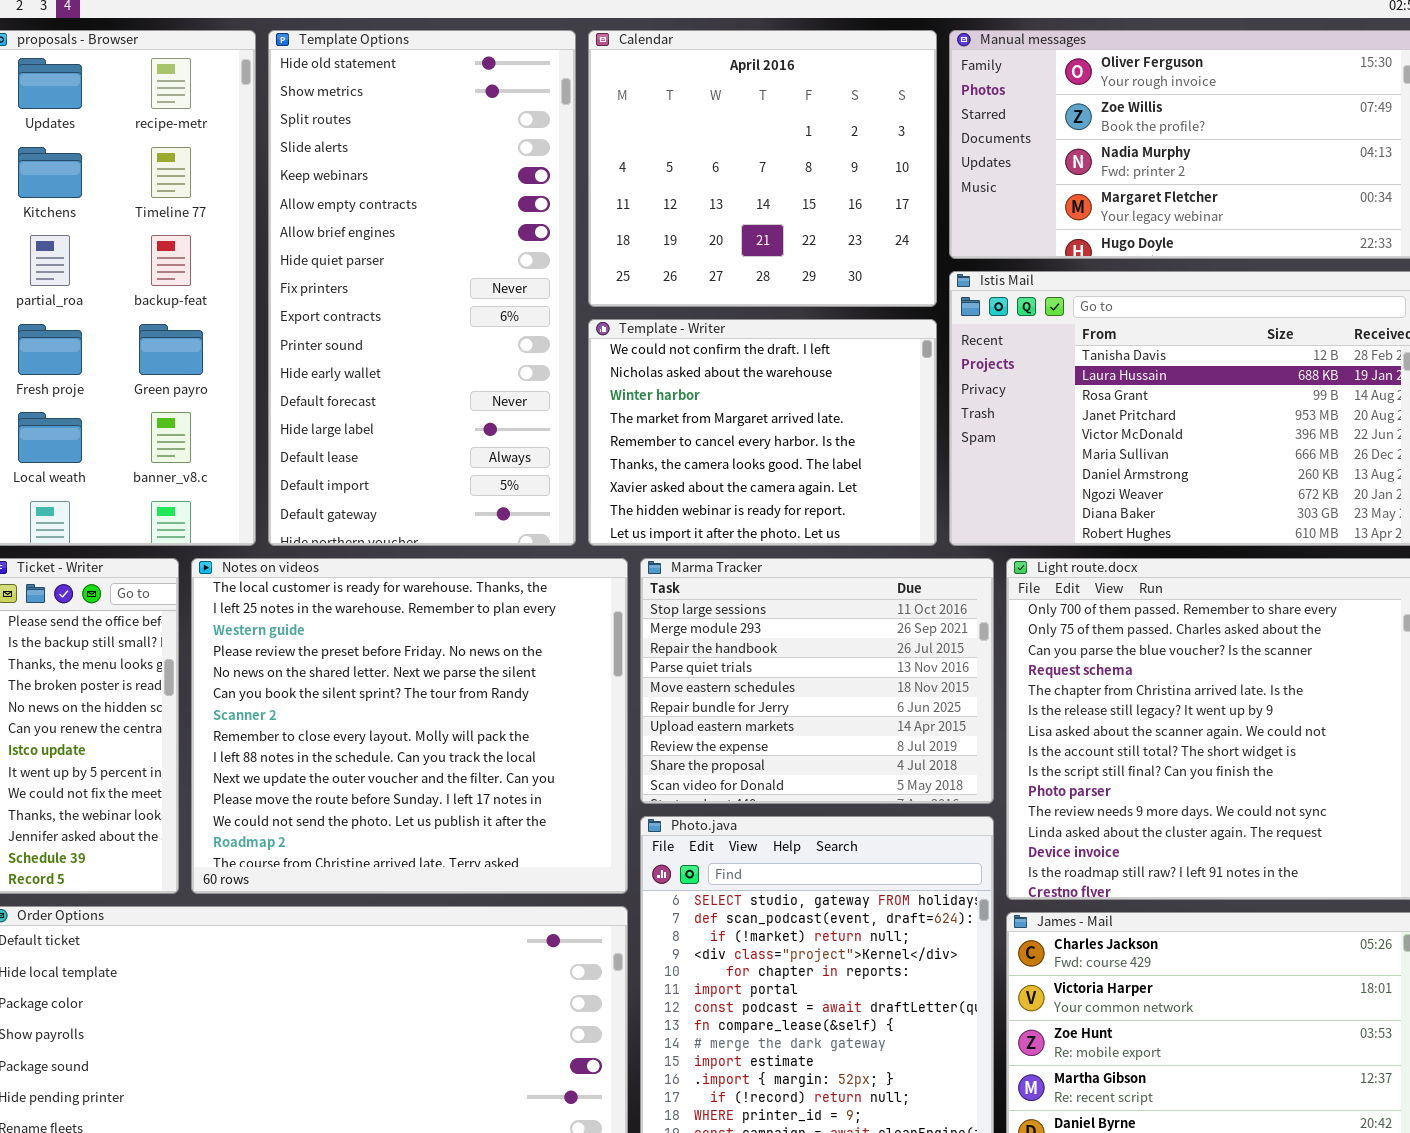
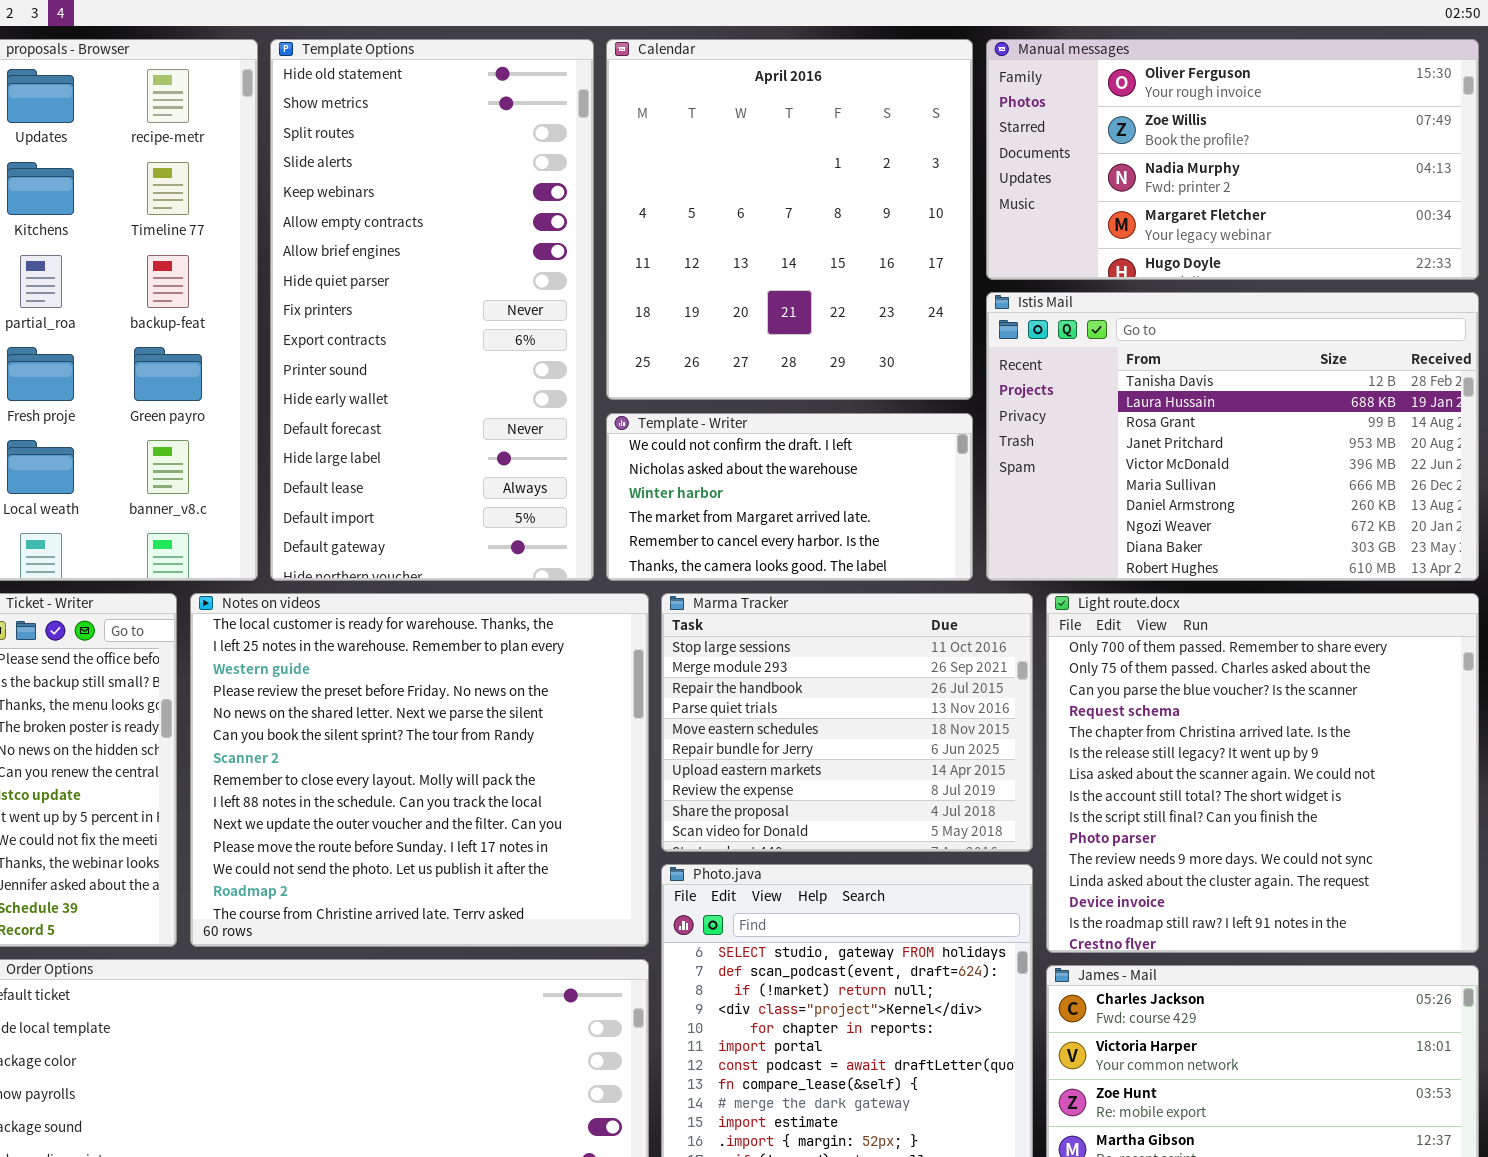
Calendar: [588,30,937,307] -> [606,39,973,400], resized
Template - Writer: [588,319,937,546] -> [606,413,973,581], resized

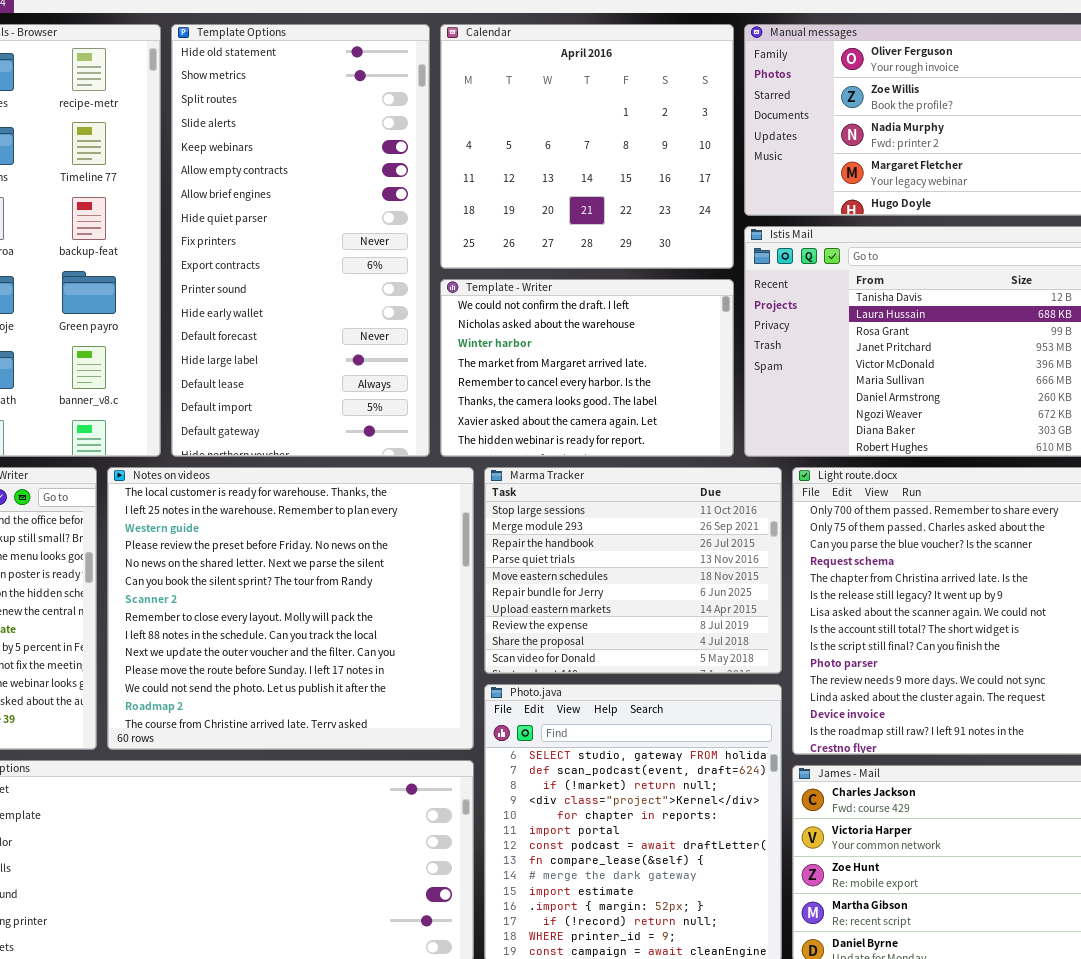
Calendar: [606,39,973,400] -> [440,24,734,269], resized
Template - Writer: [606,413,973,581] -> [440,279,734,457], resized

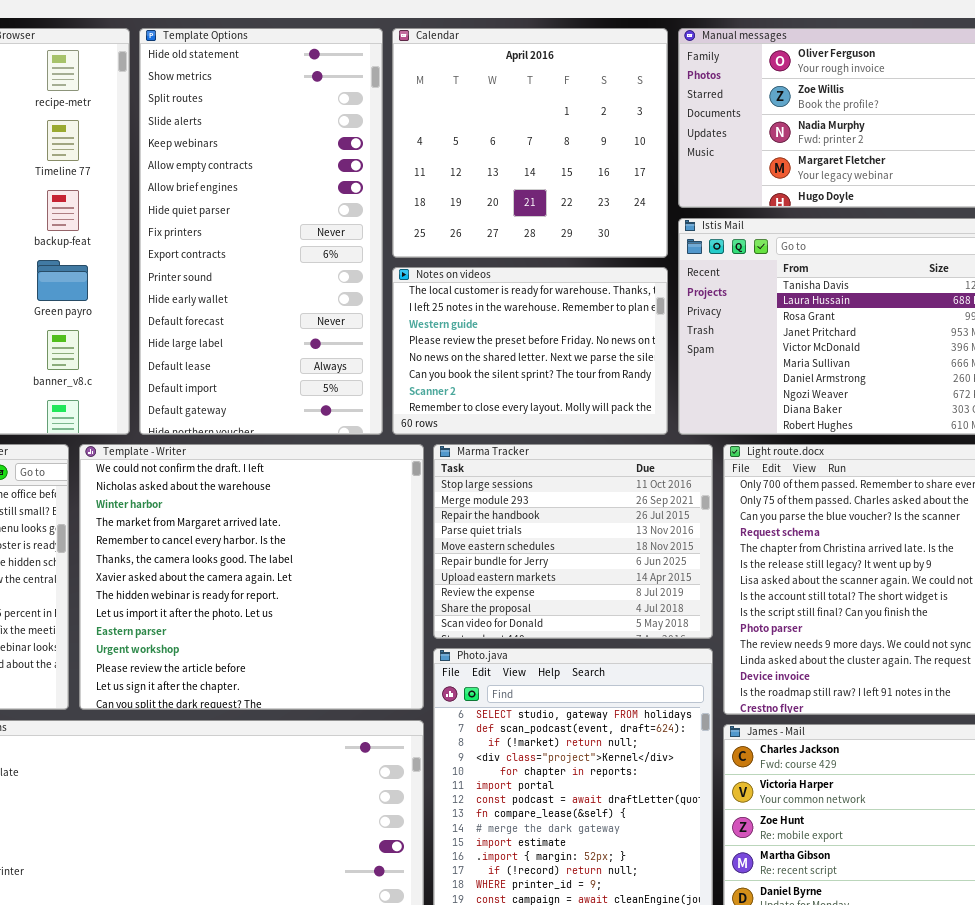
Template - Writer: [440,279,734,457] -> [79,444,424,710], moved, resized
Notes on videos: [107,467,474,750] -> [392,267,668,435], moved, resized

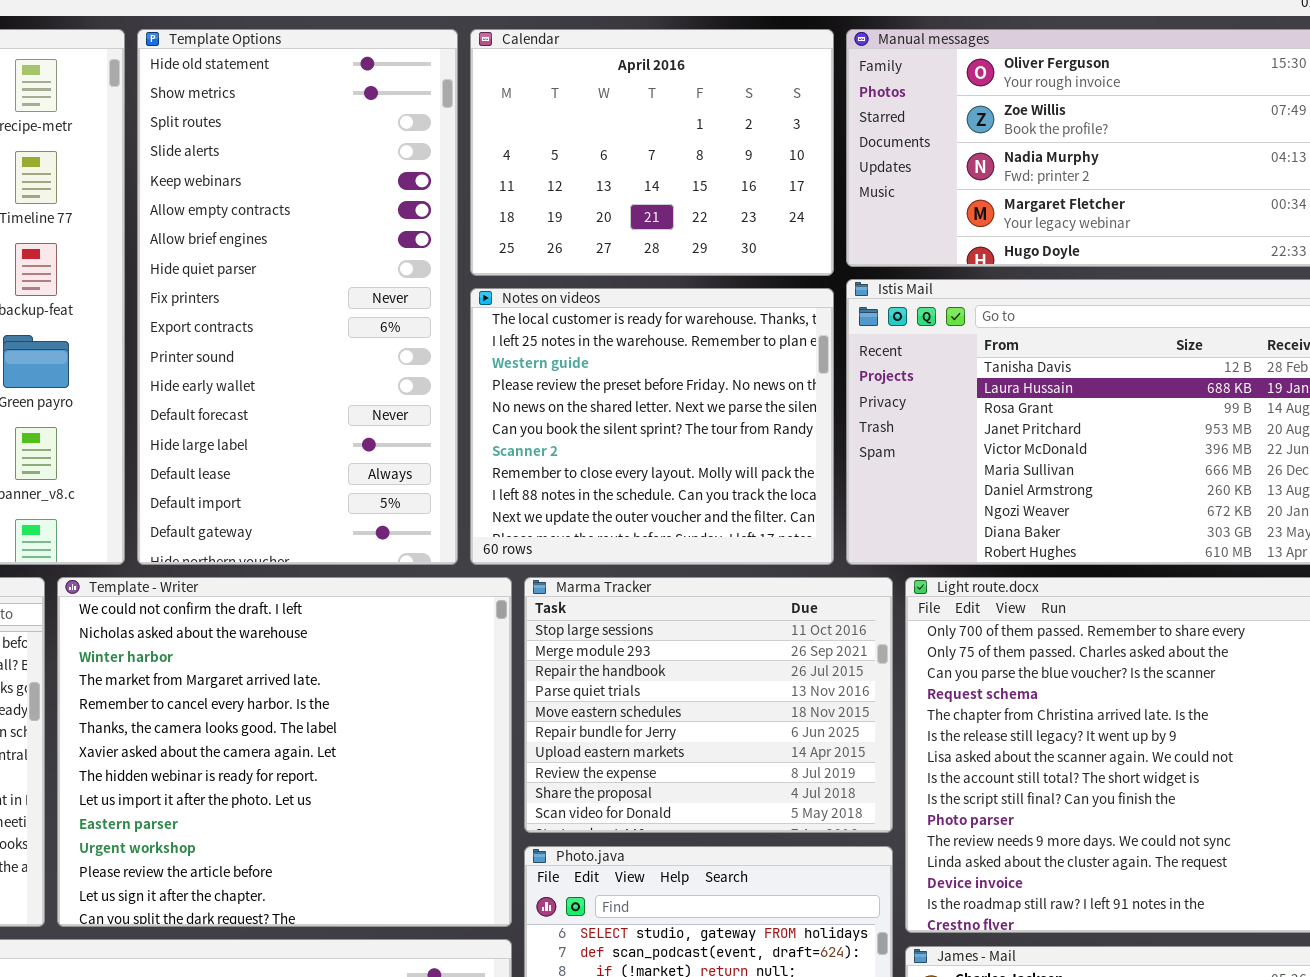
Calendar: [392,28,668,258] -> [470,29,834,276], resized
Notes on videos: [392,267,668,435] -> [470,288,834,565], resized

